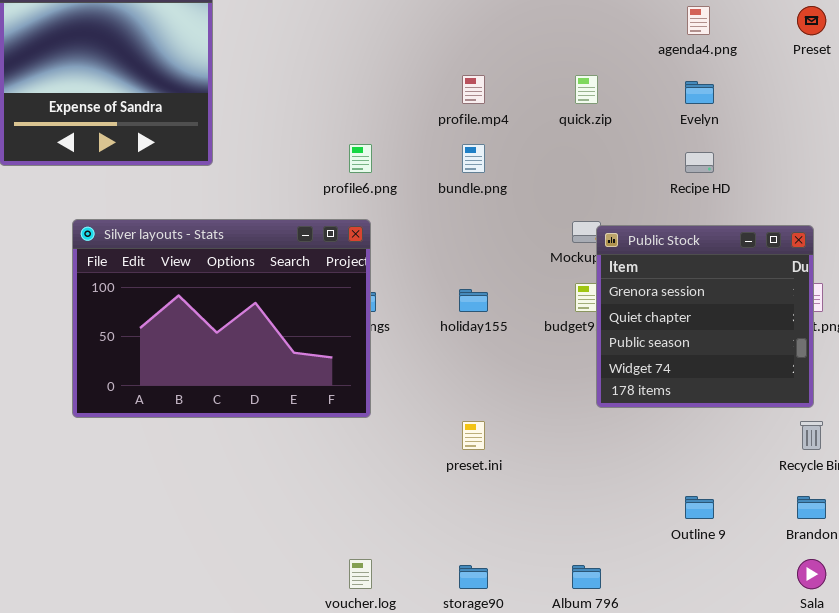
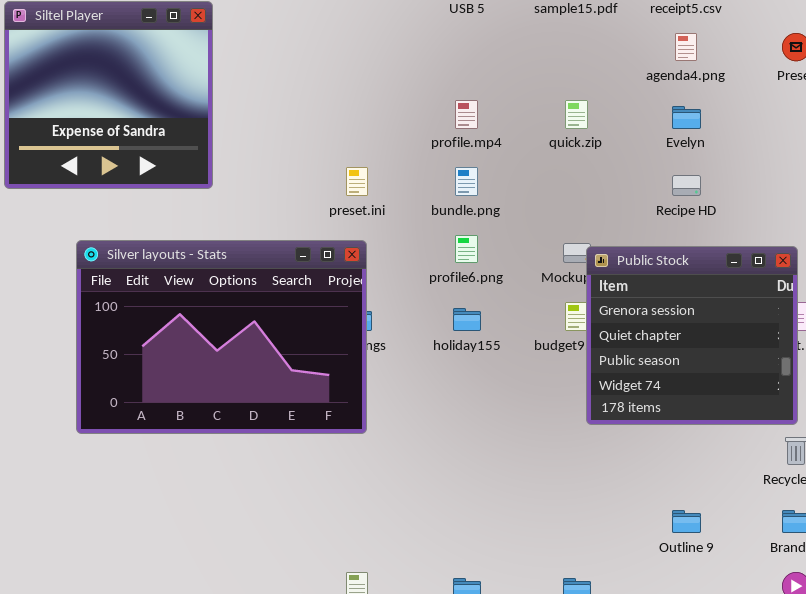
profile6.png: [349,144,372,173] -> [455,235,478,263], moved
preset.ini: [462,421,485,450] -> [346,167,368,196], moved

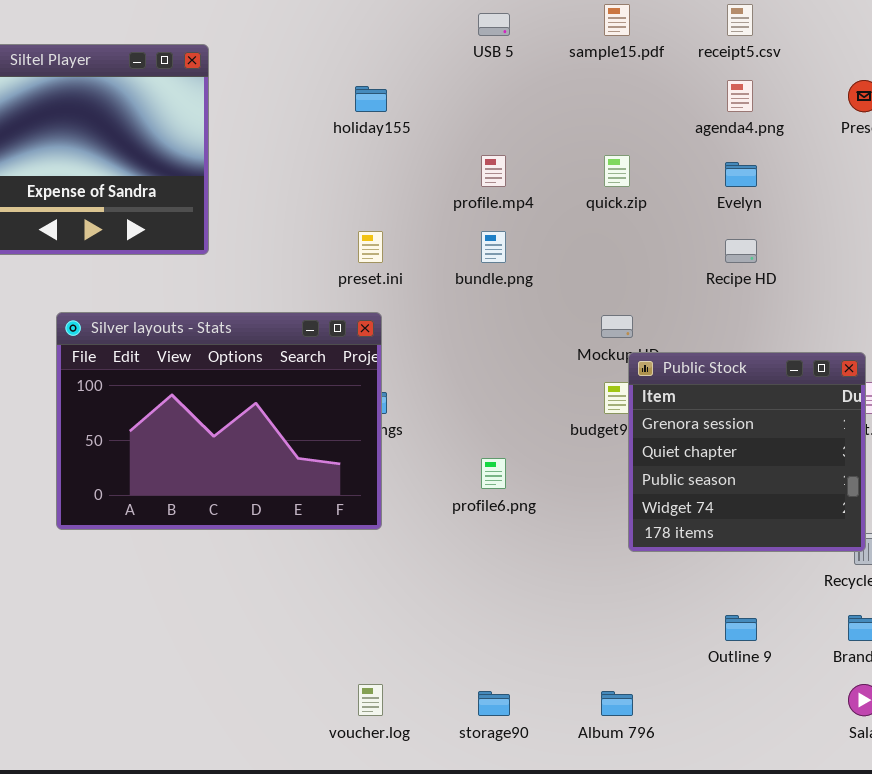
profile6.png: [455,235,478,263] -> [481,458,506,489], moved
Public Stock: [586,246,798,425] -> [628,352,866,552], moved
holiday155: [453,308,481,331] -> [355,86,387,112], moved

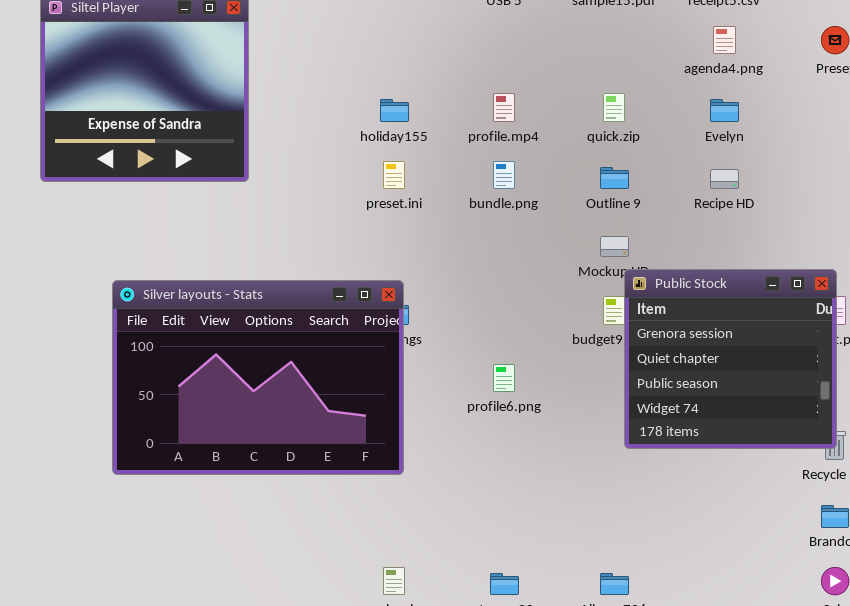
holiday155: [355,86,387,112] -> [380,99,409,122], moved
Silver layouts - Stats: [56,312,382,530] -> [112,280,404,475], moved
Outline 9: [725,615,757,641] -> [600,167,629,189], moved

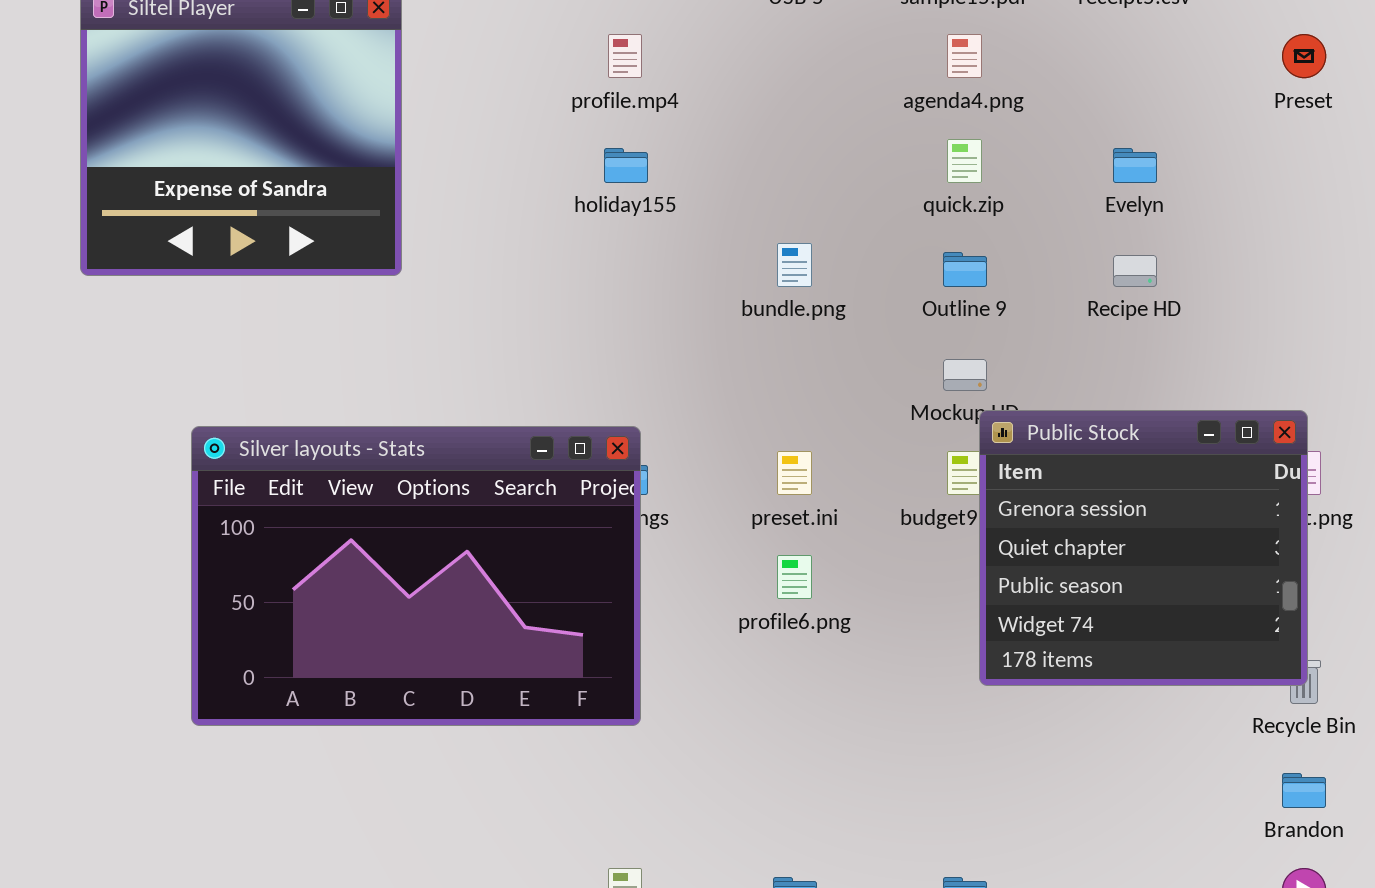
agenda4.png: [713,26,736,54] -> [947,34,982,78], moved
profile.mp4: [493,93,515,122] -> [608,34,642,78], moved
preset.ini: [383,161,405,189] -> [777,451,812,495], moved

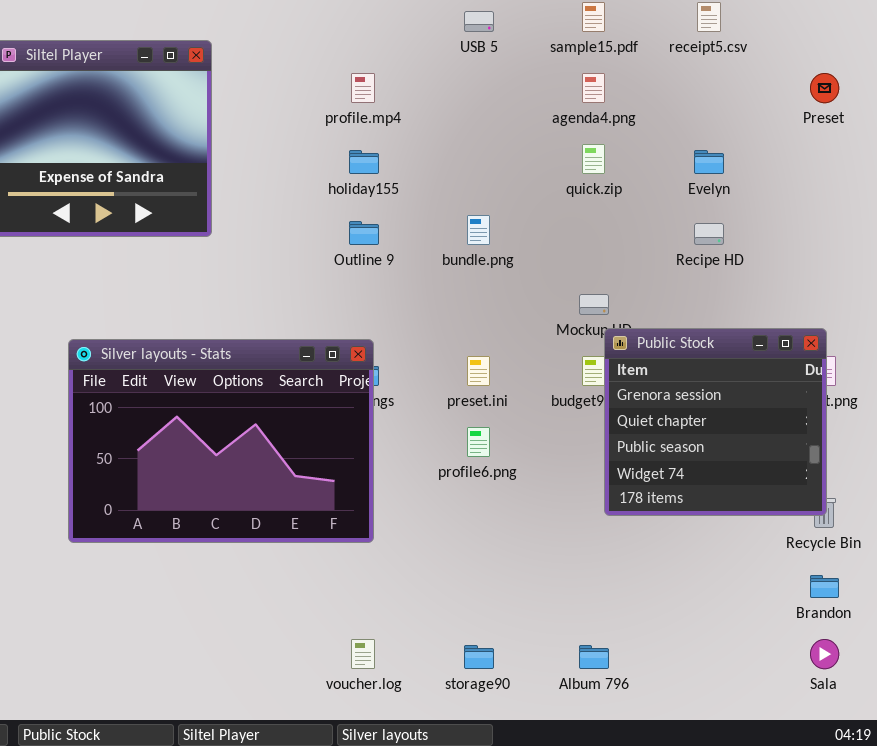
Outline 9: [943,252,987,287] -> [349,221,379,245], moved

